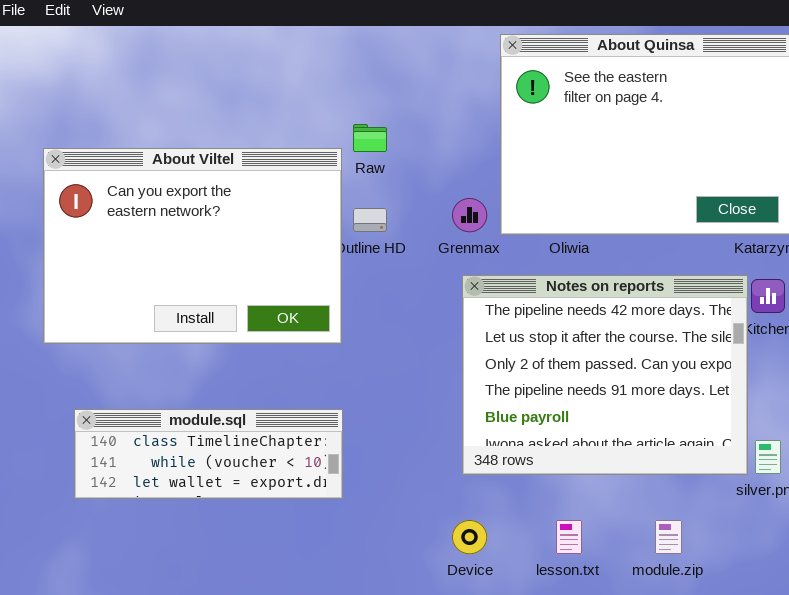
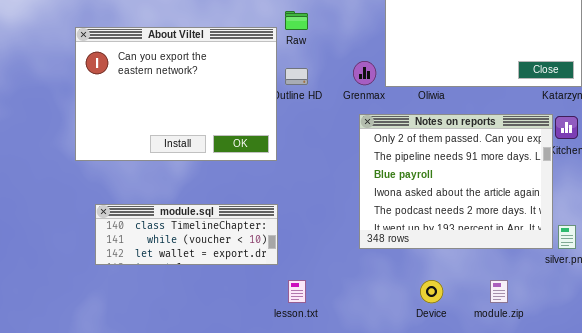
Notes on reports: [462,275,748,475] -> [359,114,553,249], scrolled down 2 rows
Device: [452,520,487,554] -> [420,280,443,303], moved
lesson.txt: [556,520,582,554] -> [288,280,306,303], moved

